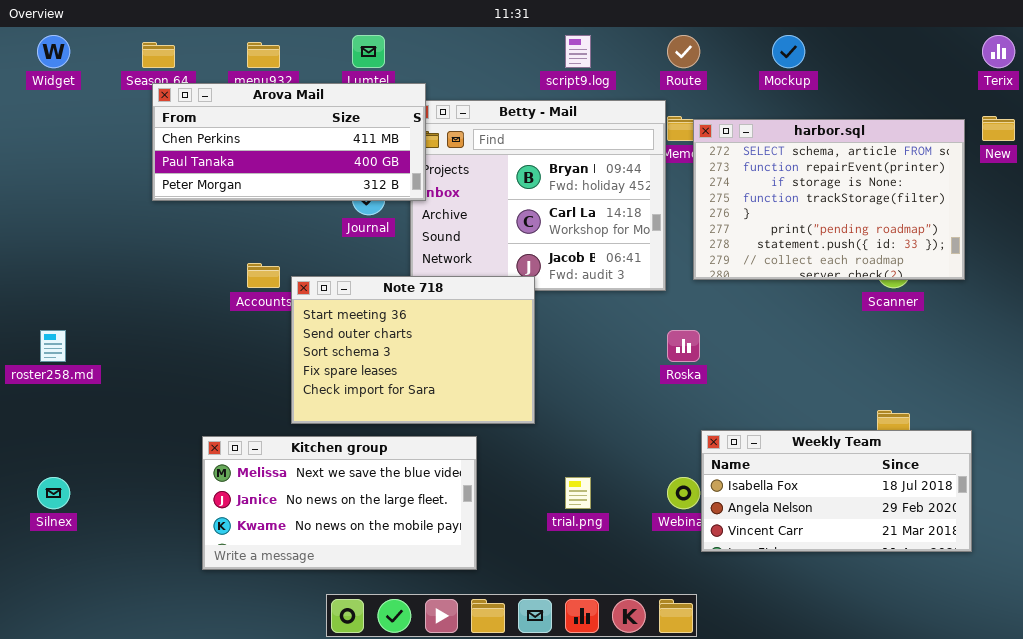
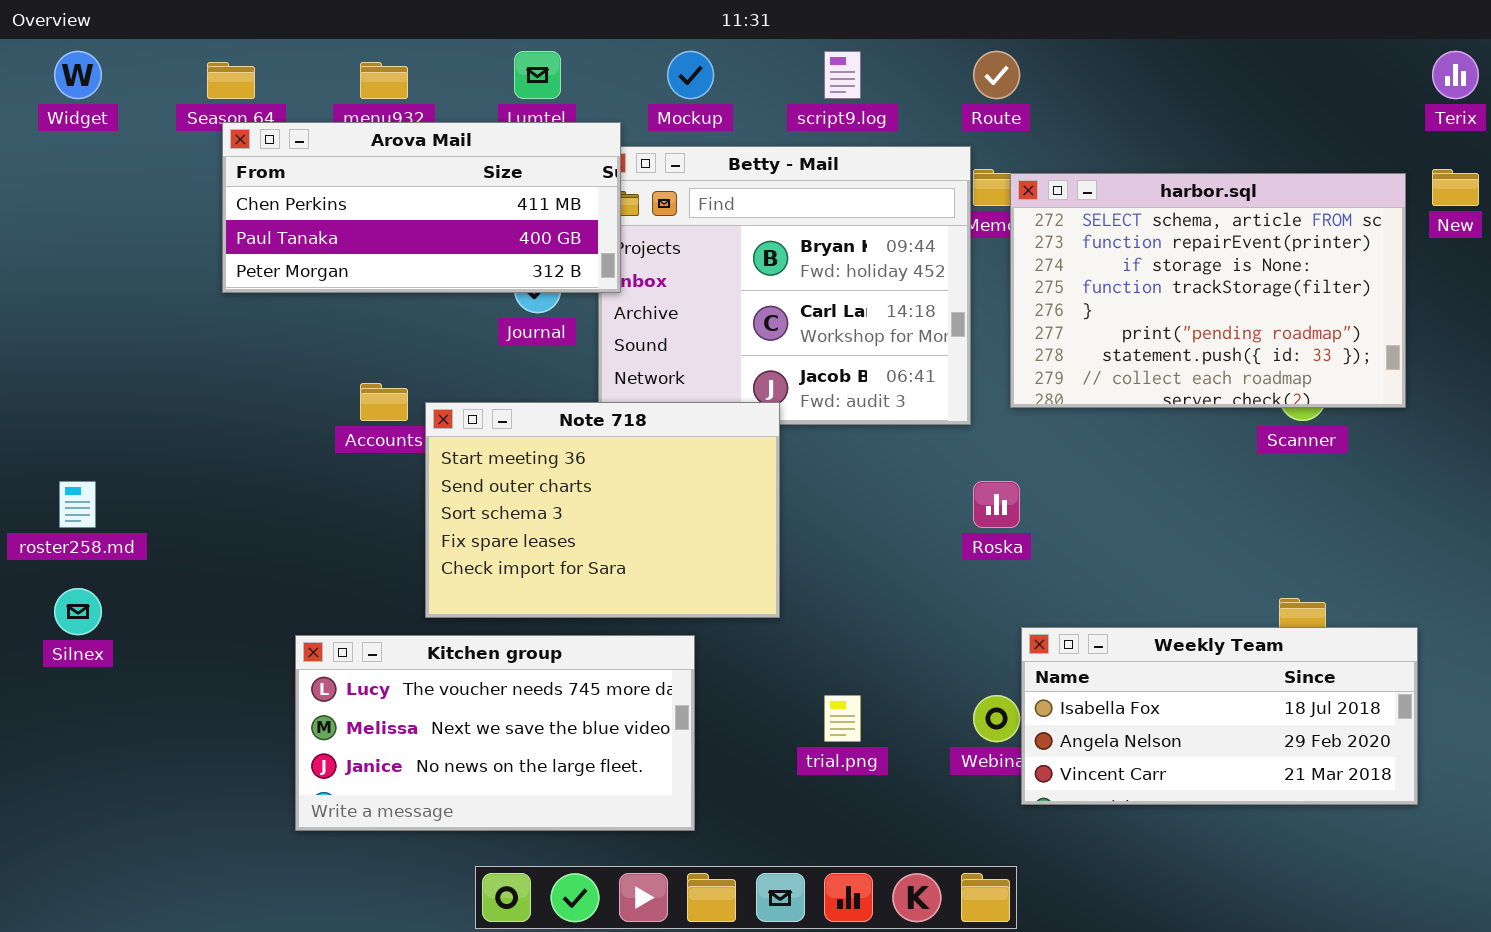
Mockup: [772,35,805,68] -> [667,51,714,99], moved
Kitchen group: [202,436,477,570] -> [295,635,695,831], scrolled up 1 row
Silnex: [37,477,70,509] -> [54,588,102,635], moved

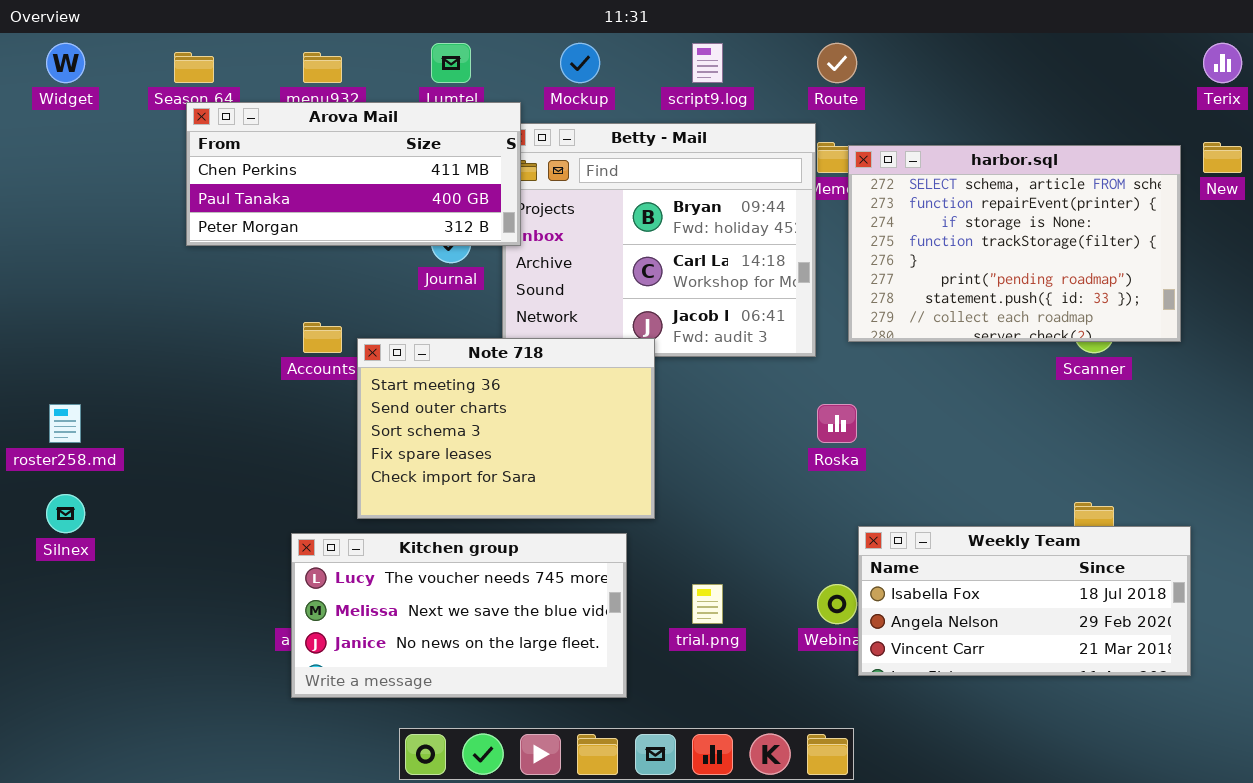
Kitchen group: [295,635,695,831] -> [291,533,627,698], moved

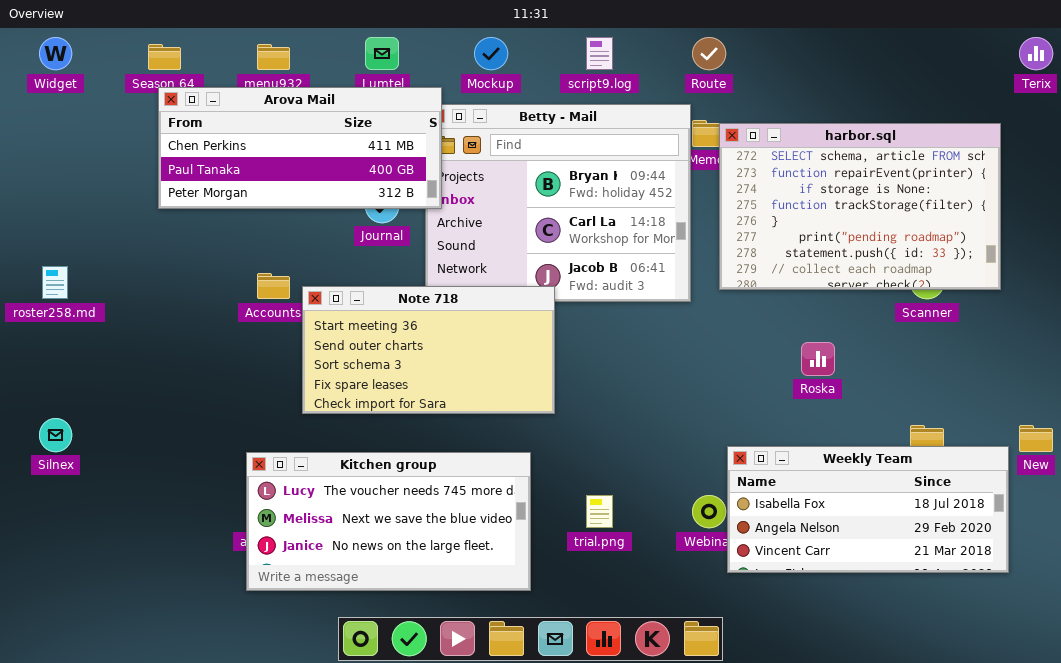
New: [1203,142,1242,173] -> [1019,425,1053,452], moved
Note 718: [357,338,655,519] -> [302,286,555,414], resized
roster258.md: [49,404,81,443] -> [42,266,68,299], moved
Roska: [817,404,857,443] -> [801,342,835,376], moved

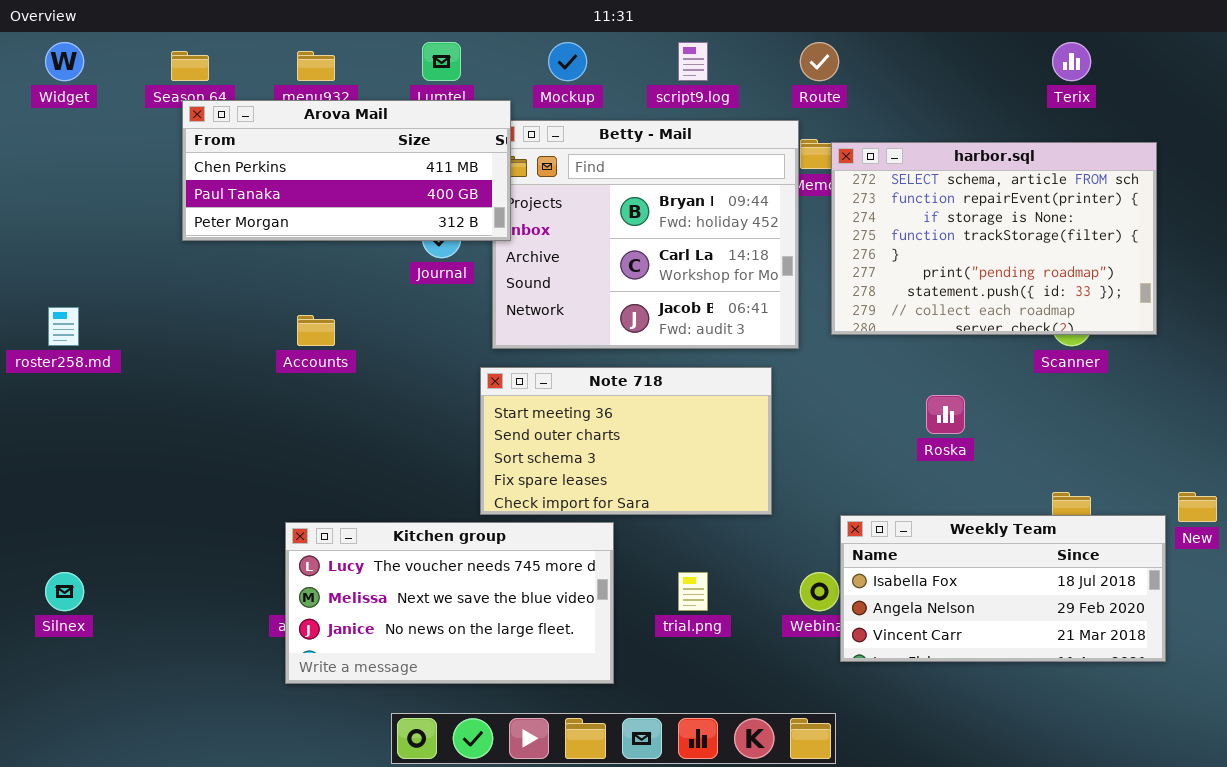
Terix: [1019,37,1053,70] -> [1052,42,1091,81], moved
Note 718: [302,286,555,414] -> [480,367,772,515], moved
Silnex: [39,418,72,452] -> [45,572,84,611], moved

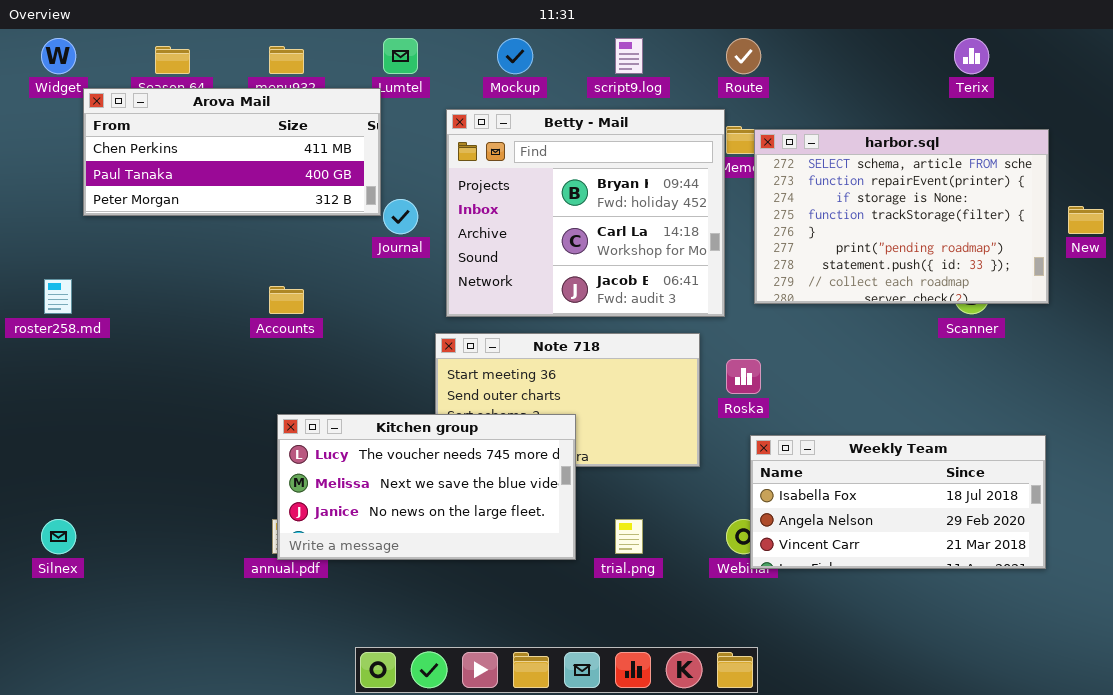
Arova Mail: [182,100,511,241] -> [83,88,381,216], moved
Roska: [926,395,965,434] -> [726,359,761,394], moved
New: [1178,492,1217,522] -> [1068,206,1104,234], moved
Weekly Team: [840,515,1166,662] -> [750,435,1046,569], moved
Kitchen group: [285,522,614,684] -> [277,414,576,560], moved

